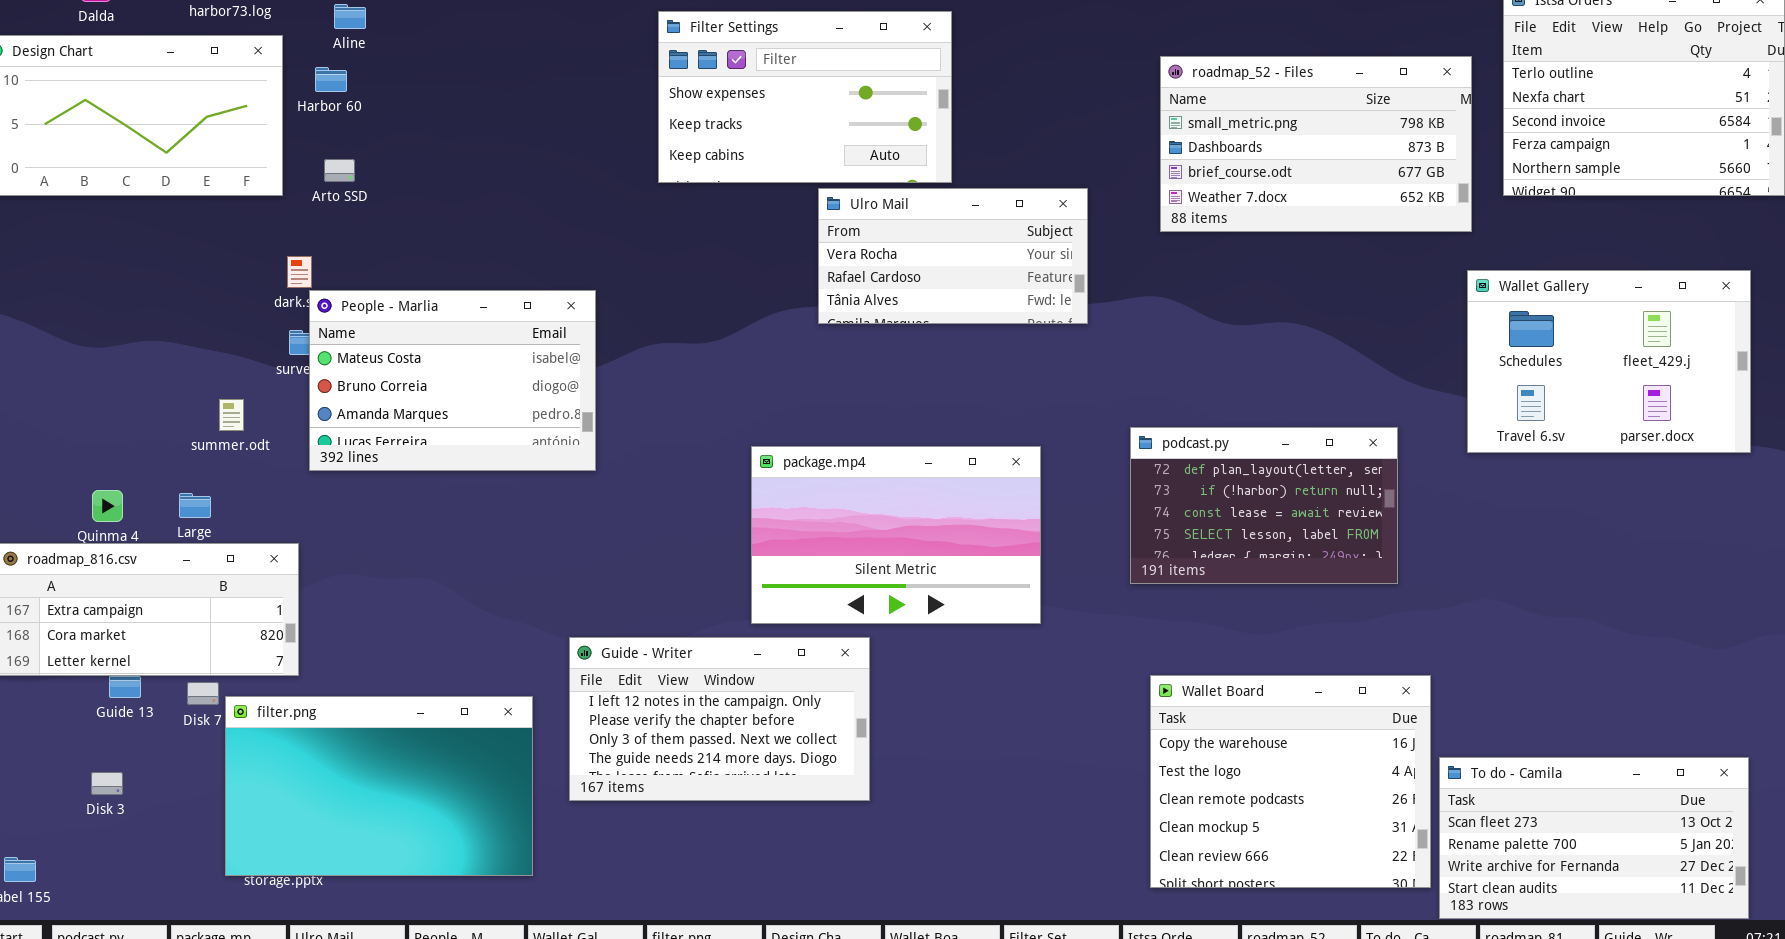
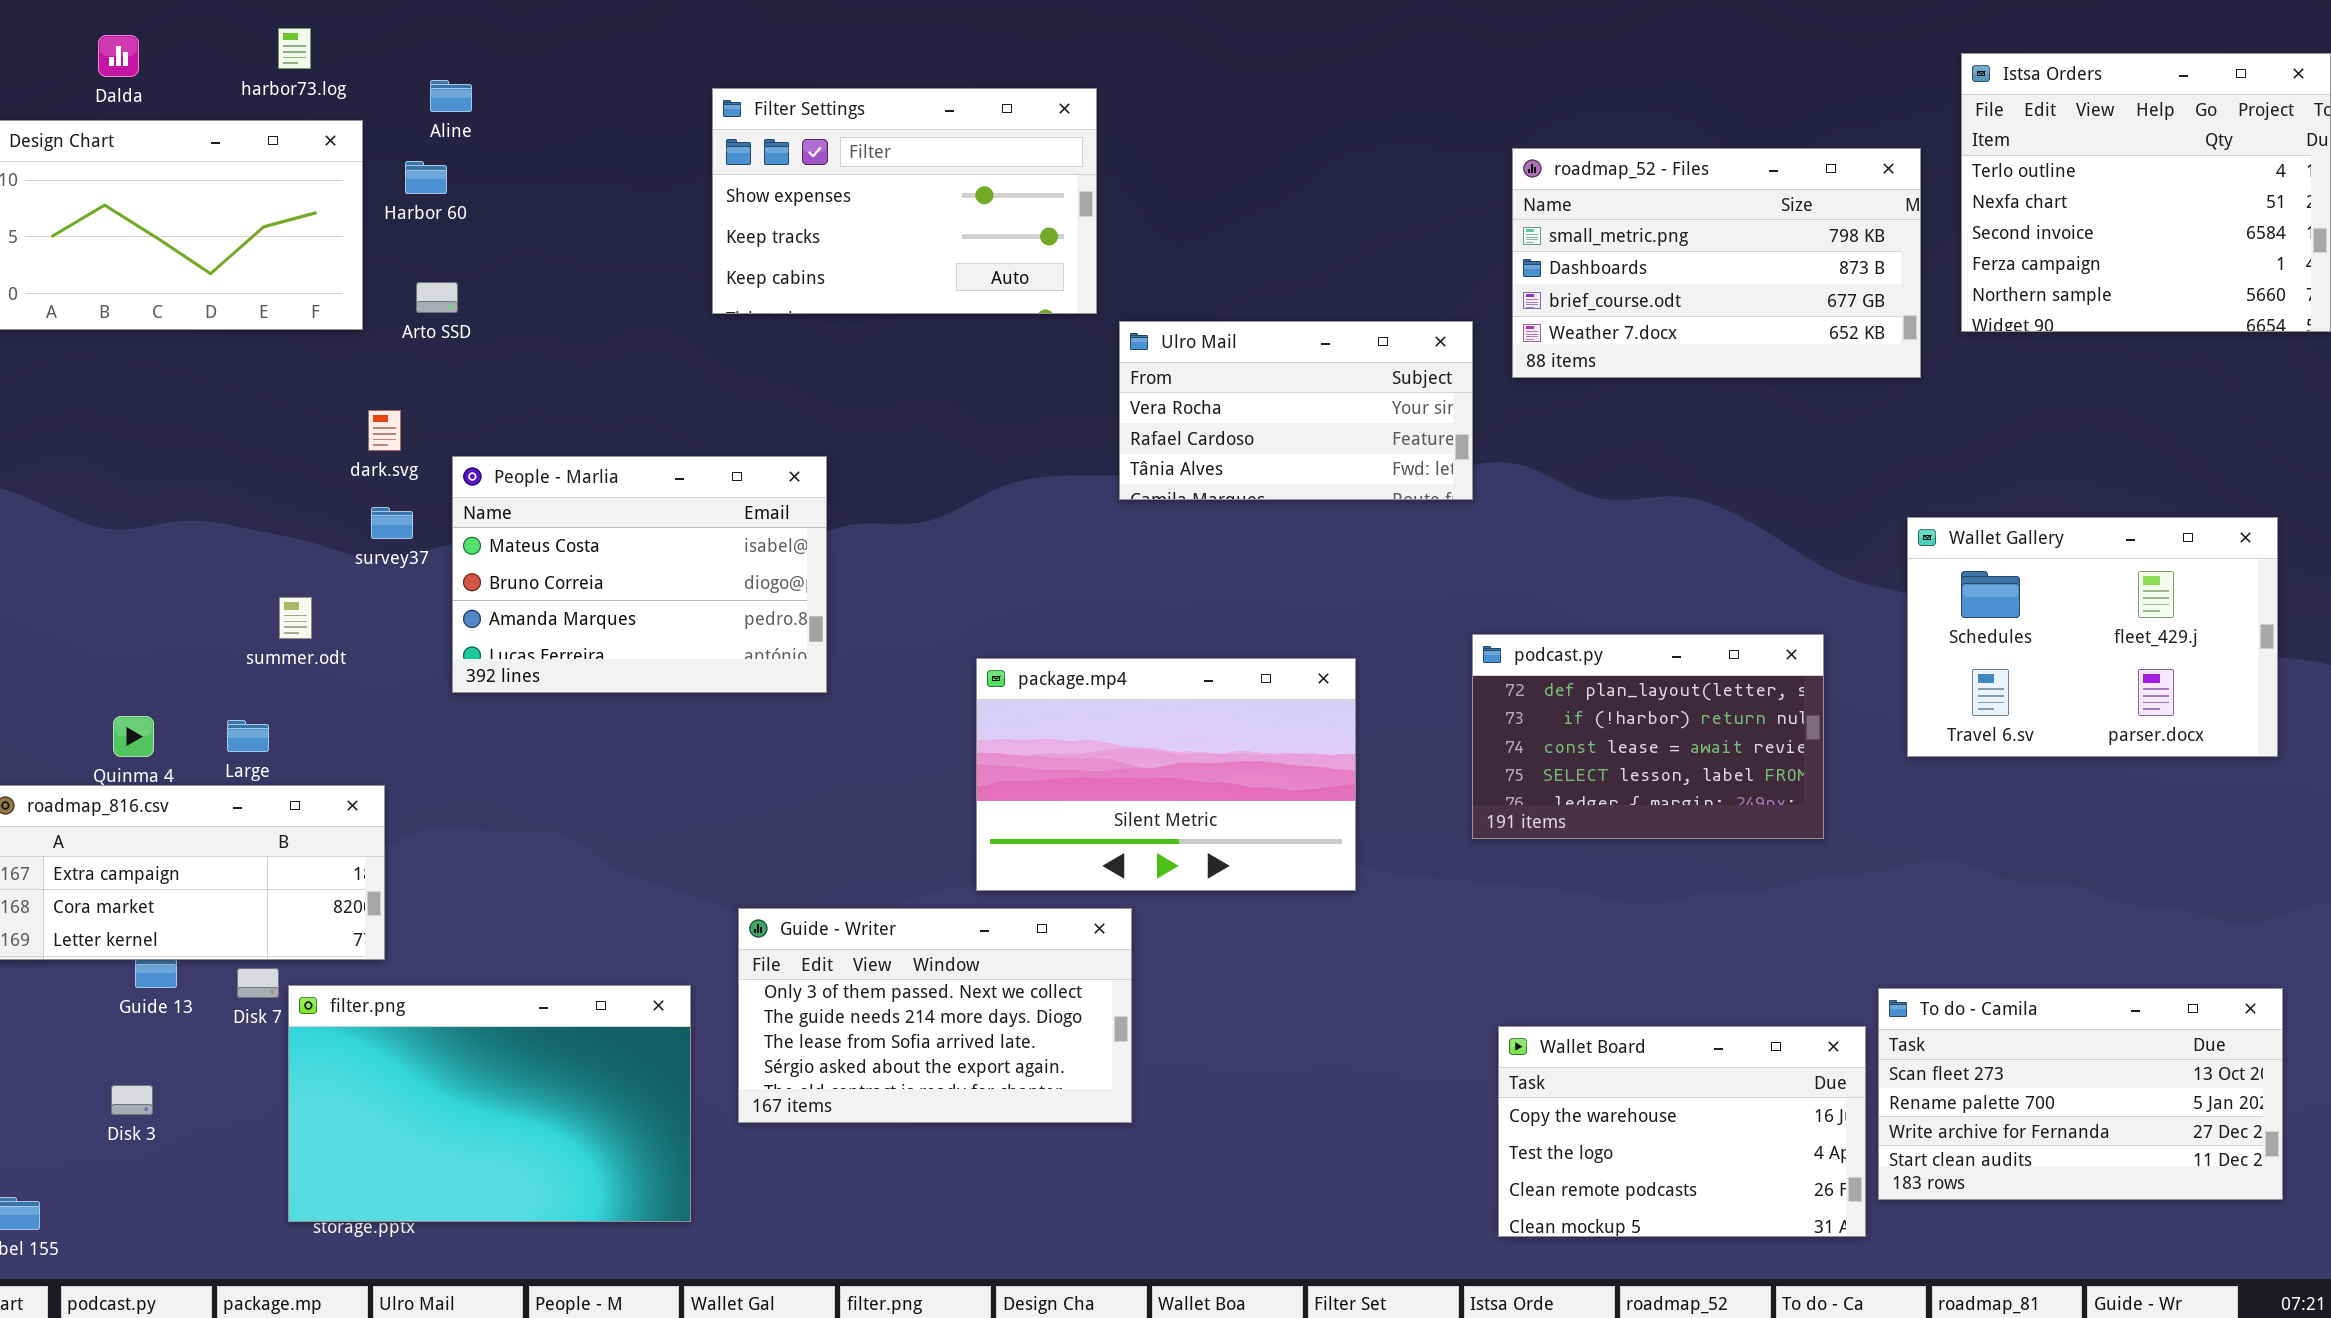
Filter Settings: [658,11,952,183] -> [712,88,1097,314], moved
Ulro Mail: [818,188,1088,324] -> [1119,321,1473,500], moved
Wallet Gallery: [1467,270,1751,453] -> [1907,517,2278,757], moved
People - Marlia: [309,290,596,471] -> [452,456,827,693], moved
Guide - Writer: [569,637,870,801] -> [738,908,1132,1123], scrolled down 2 rows
Wallet Board: [1150,675,1431,888] -> [1498,1026,1866,1237], resized
To do - Camila: [1439,757,1749,919] -> [1878,988,2283,1200], moved

